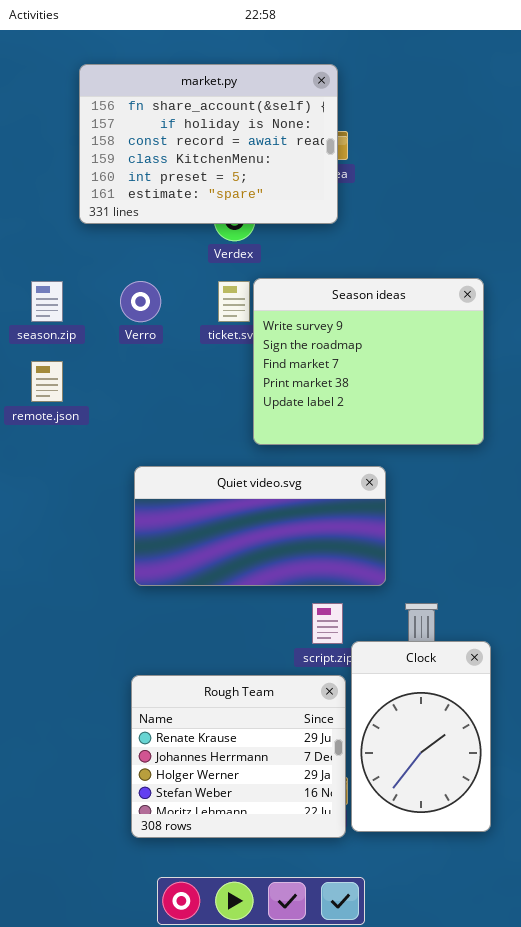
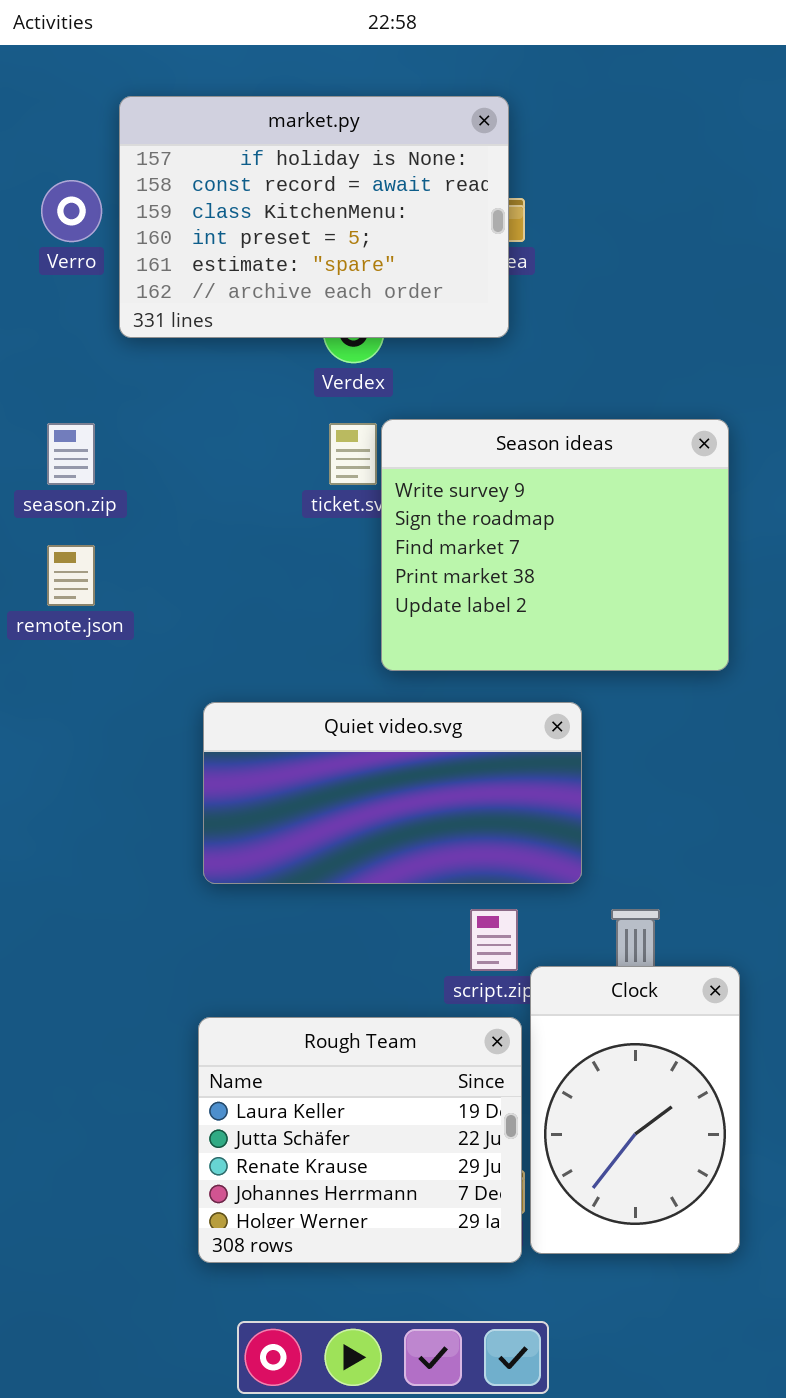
market.py: [79,64,338,224] -> [119,96,509,338], scrolled down 1 row
Verro: [120,281,161,322] -> [41,180,102,242], moved
Rough Team: [131,675,346,838] -> [198,1017,522,1263], scrolled up 2 rows

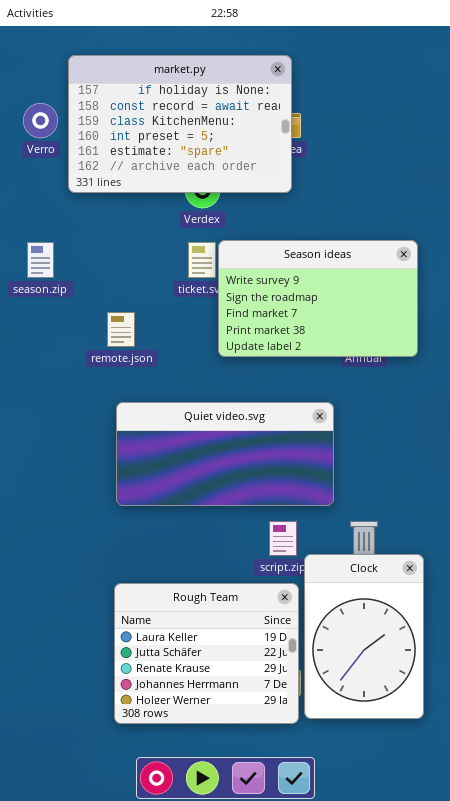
Season ideas: [381,419,729,671] -> [218,240,418,357], resized
remote.json: [47,545,95,606] -> [107,312,135,347], moved

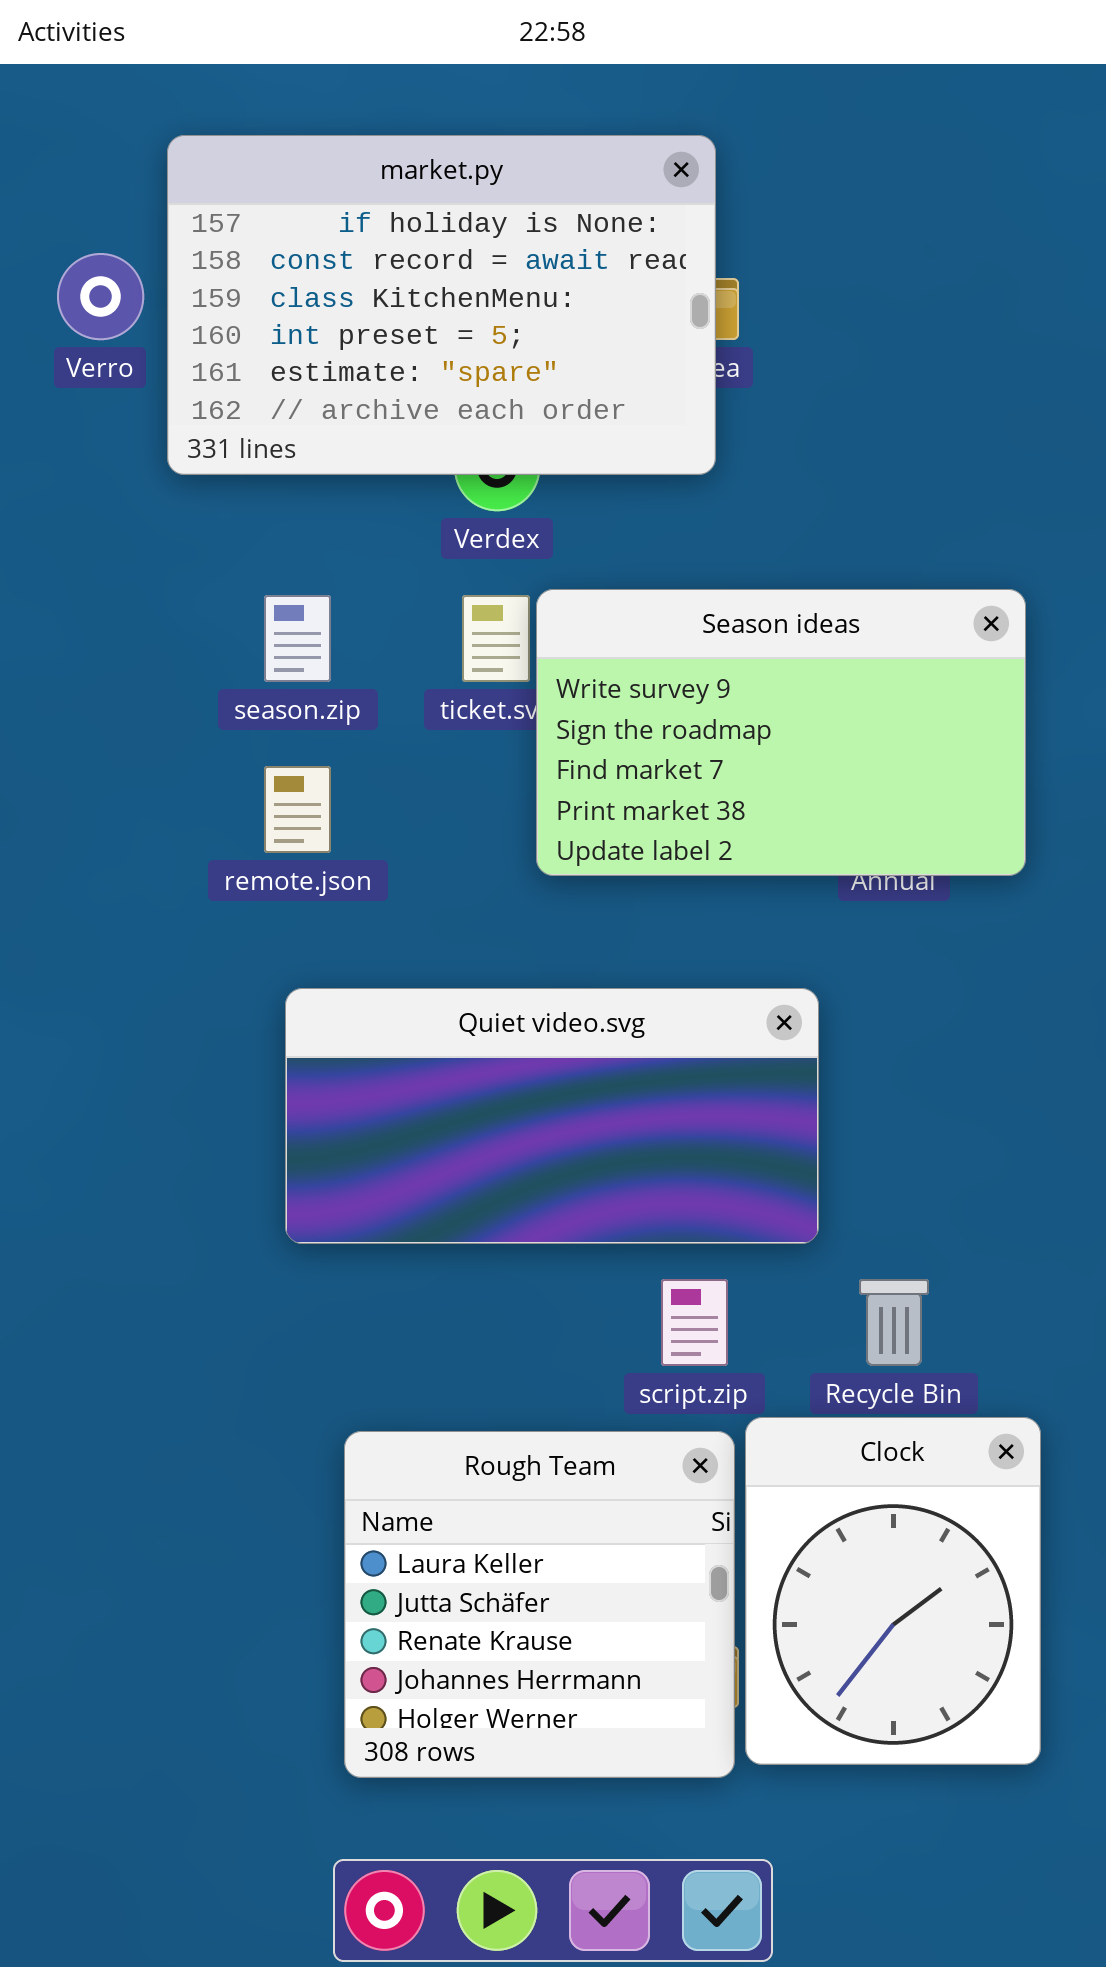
season.zip: [27,242,54,278] -> [264,595,331,682], moved
Clock: [304,554,424,719] -> [745,1417,1041,1765], resized
Rough Team: [114,583,299,724] -> [344,1431,735,1778], resized

